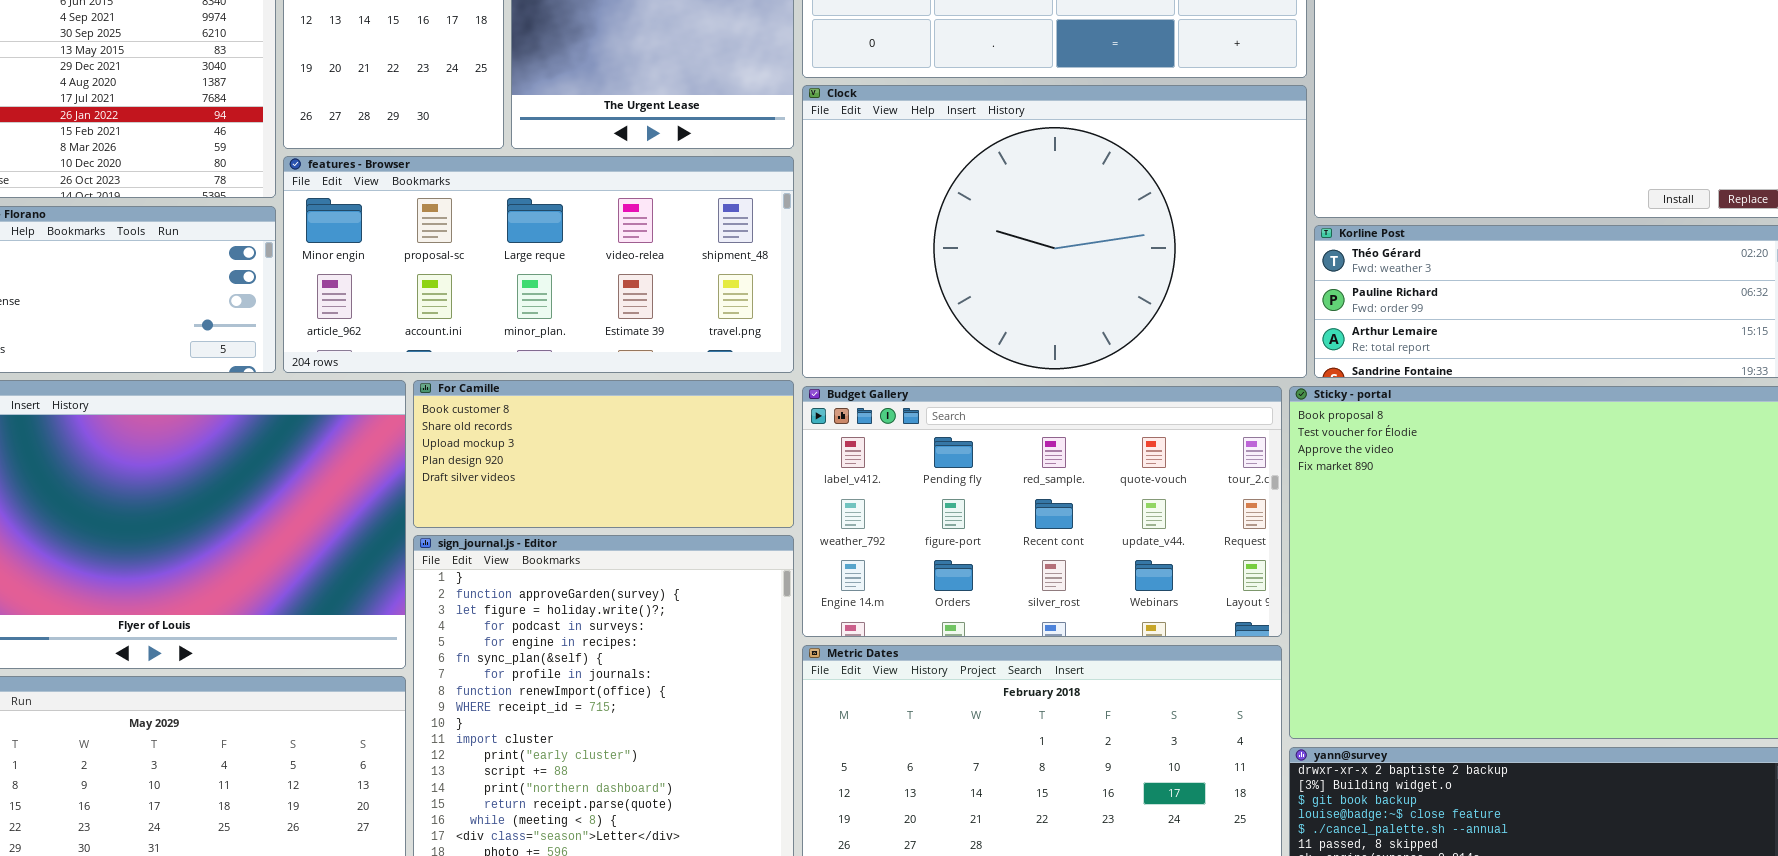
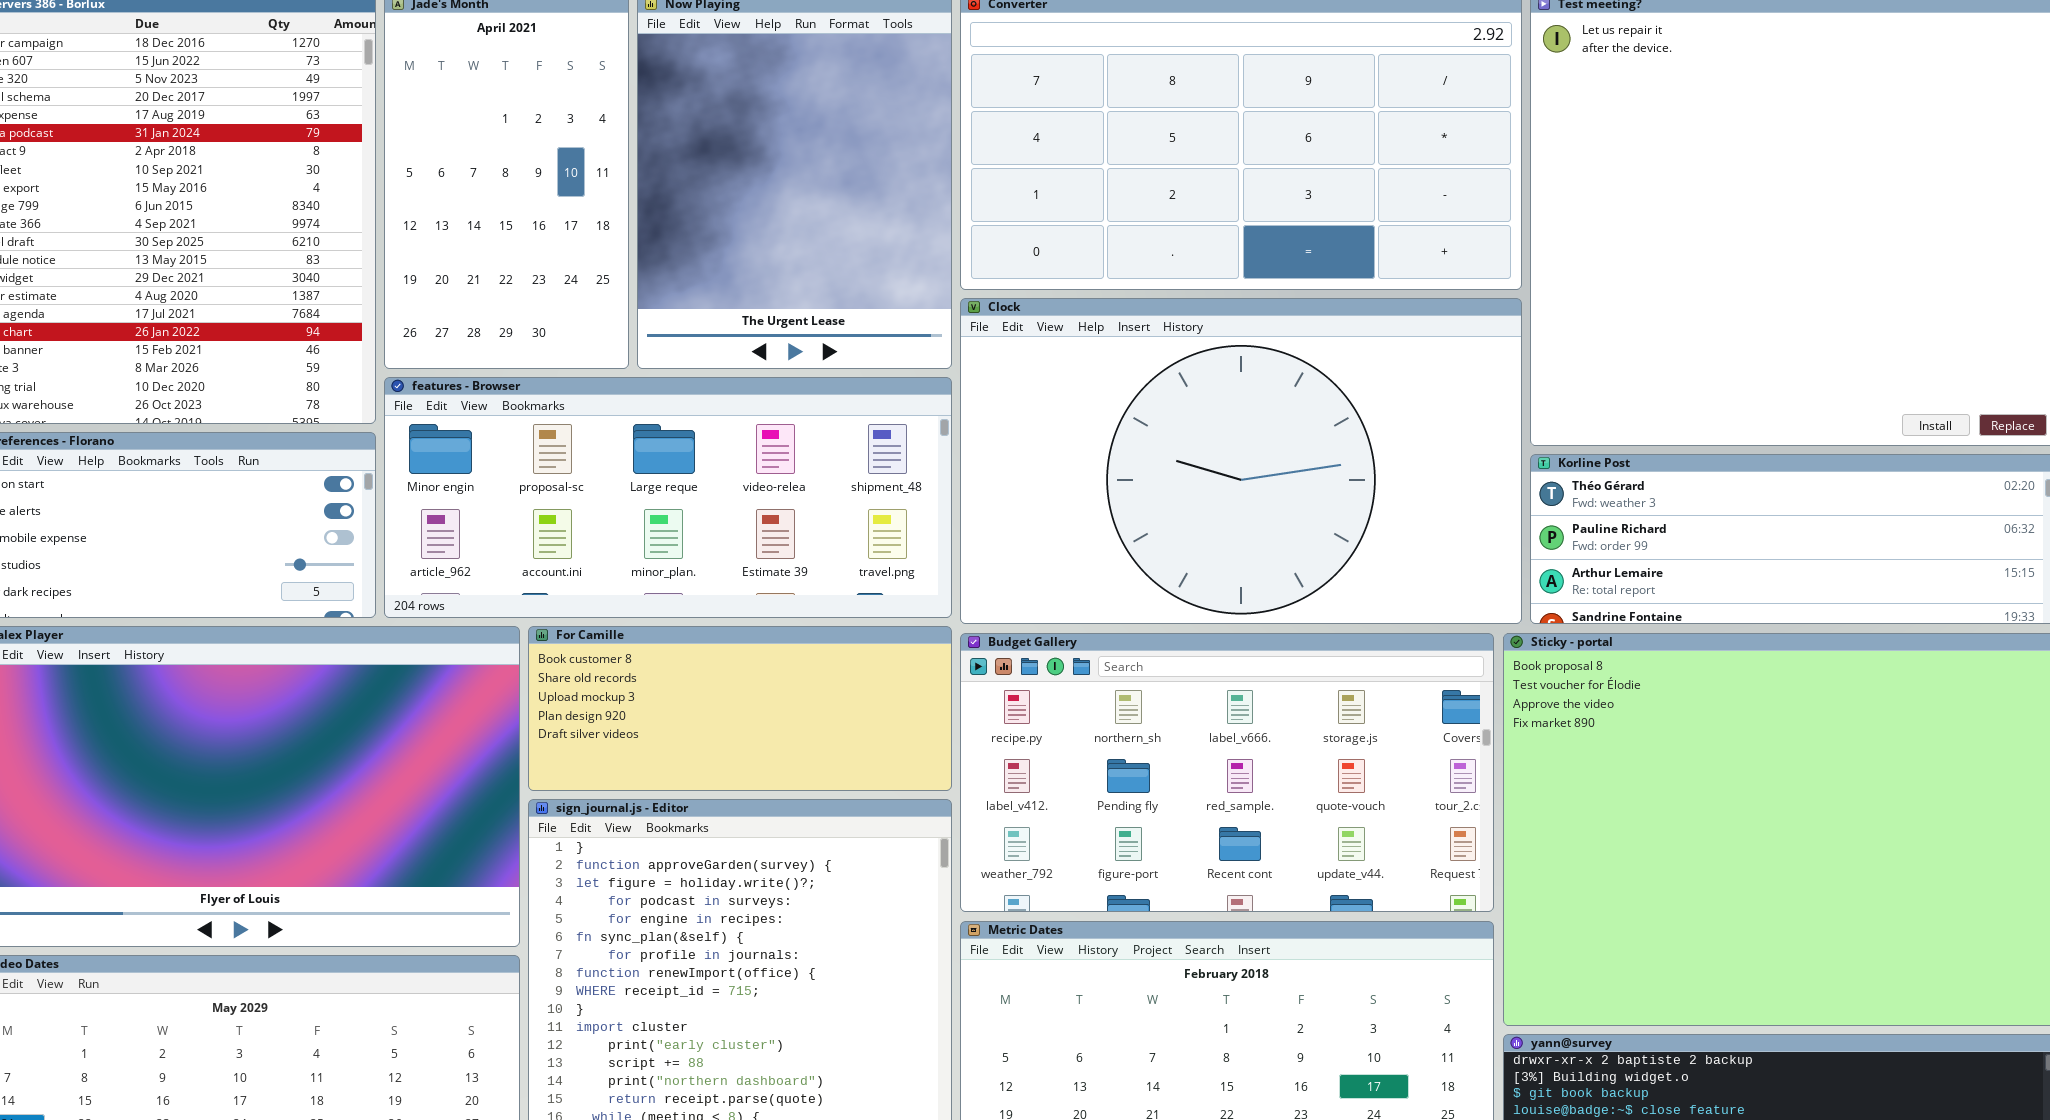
Budget Gallery: [802,386,1282,637] -> [960,633,1494,912], scrolled up 1 row

